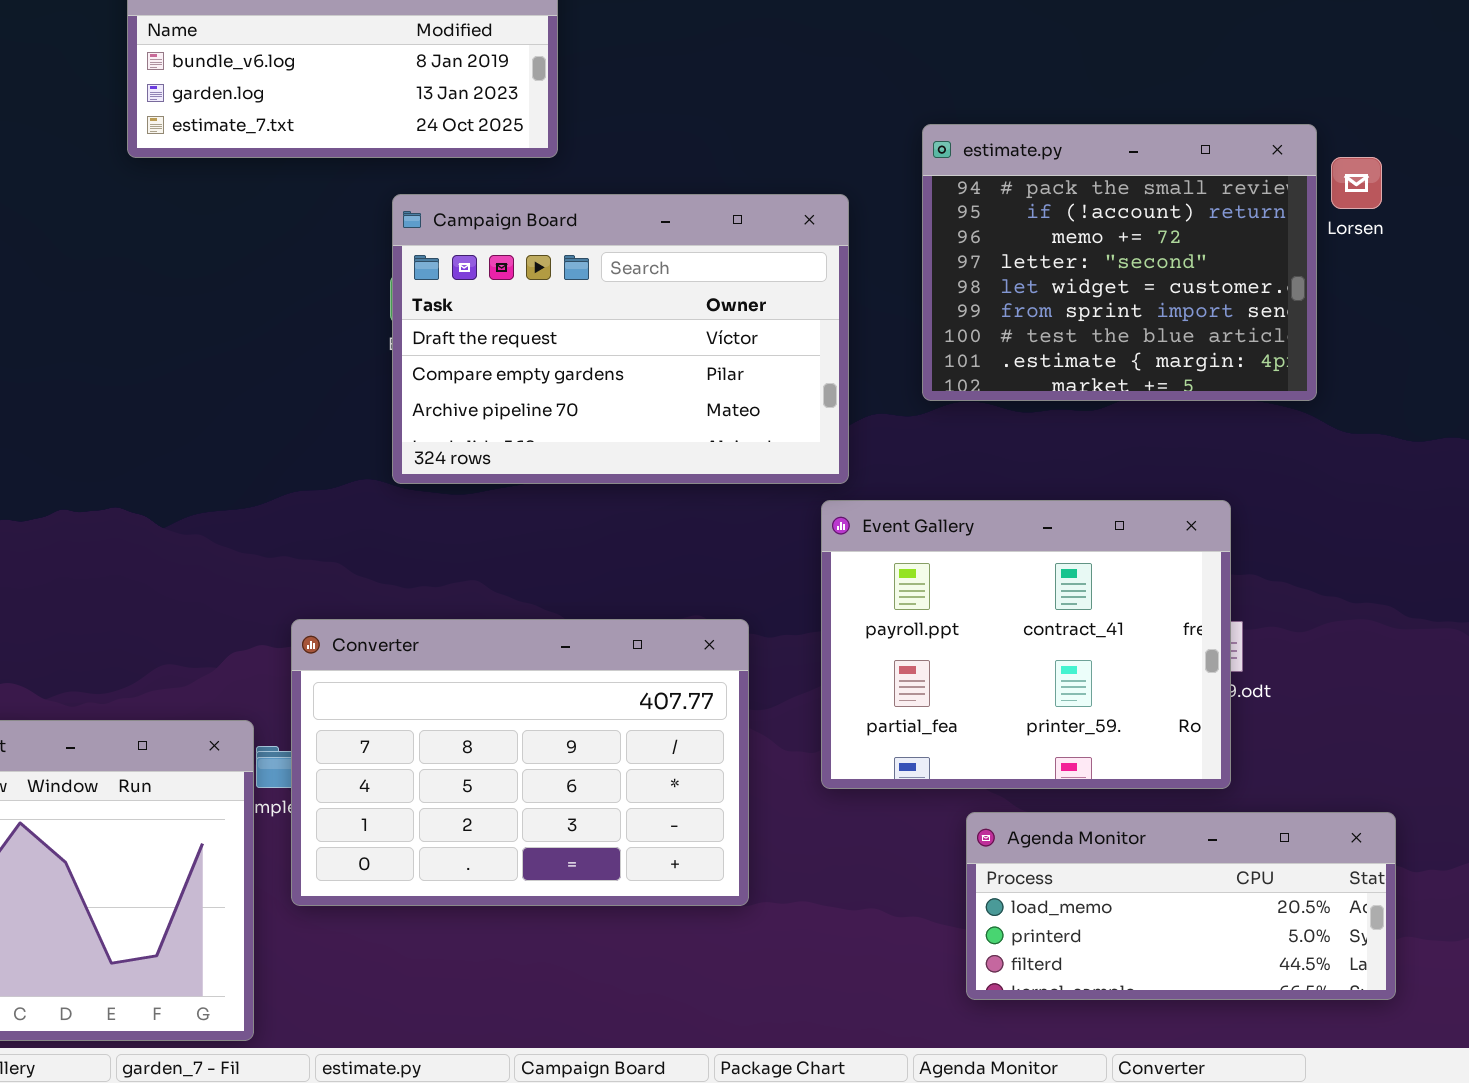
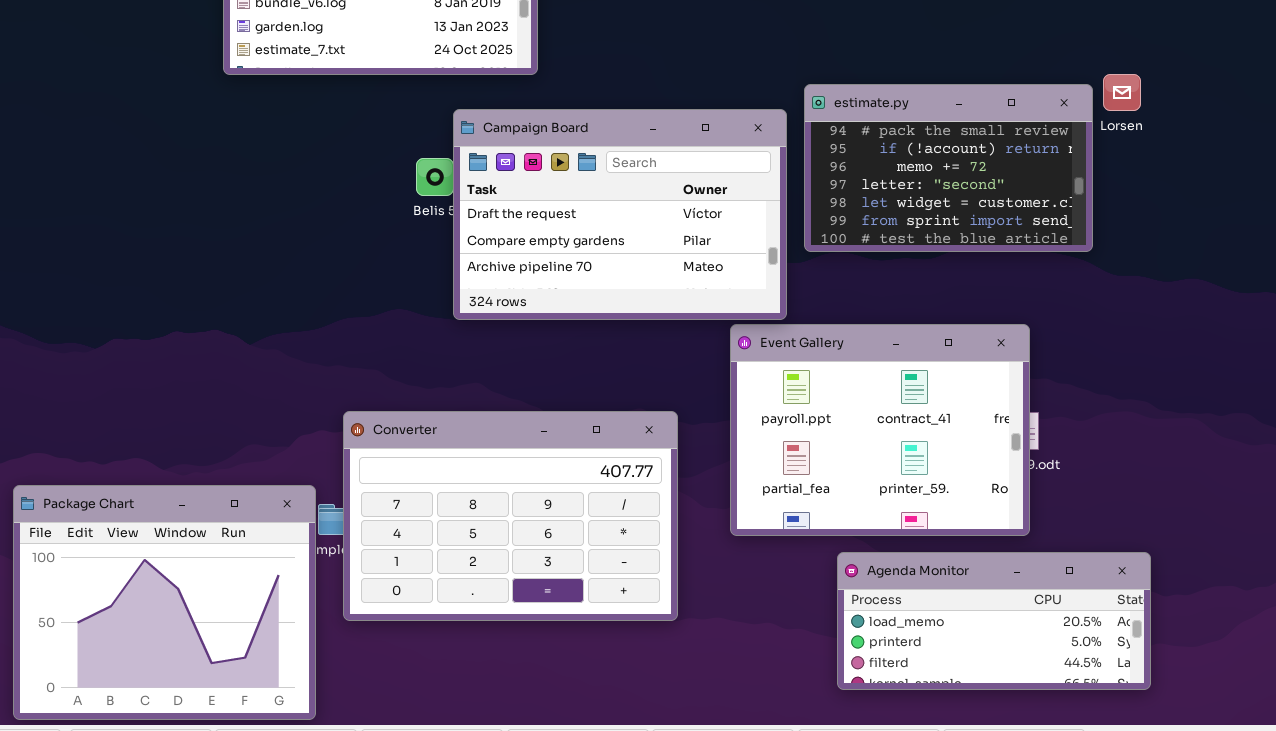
estimate.py: [922,124,1317,401] -> [804,84,1093,252], resized
Campaign Board: [392,194,849,484] -> [453,109,787,320], moved

